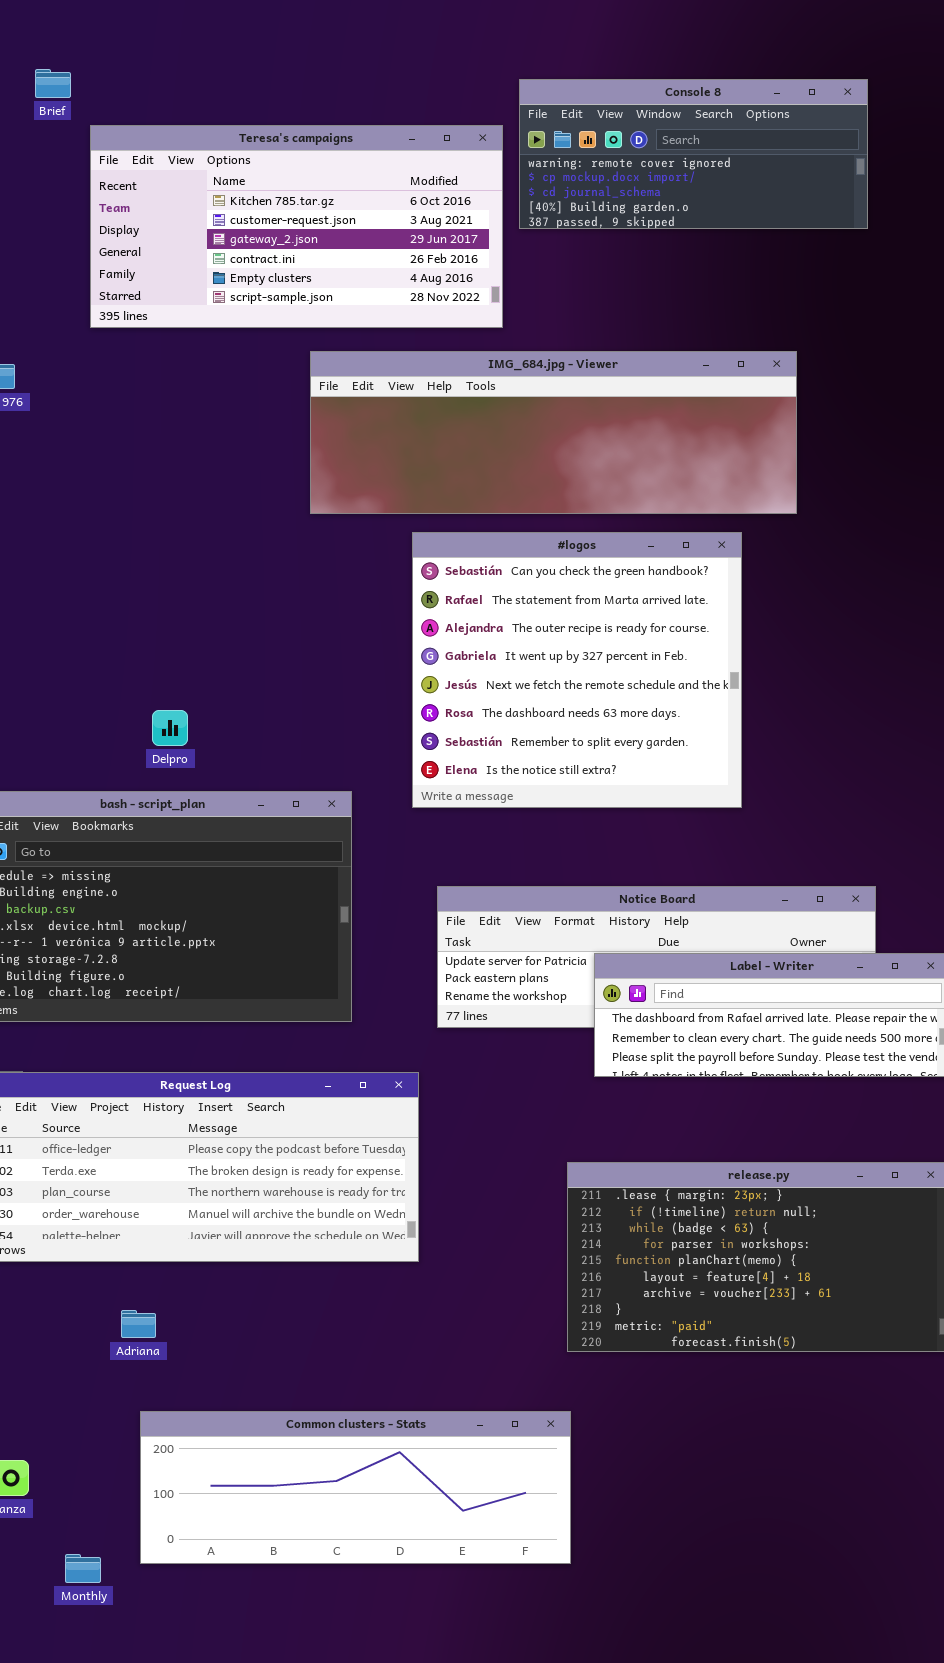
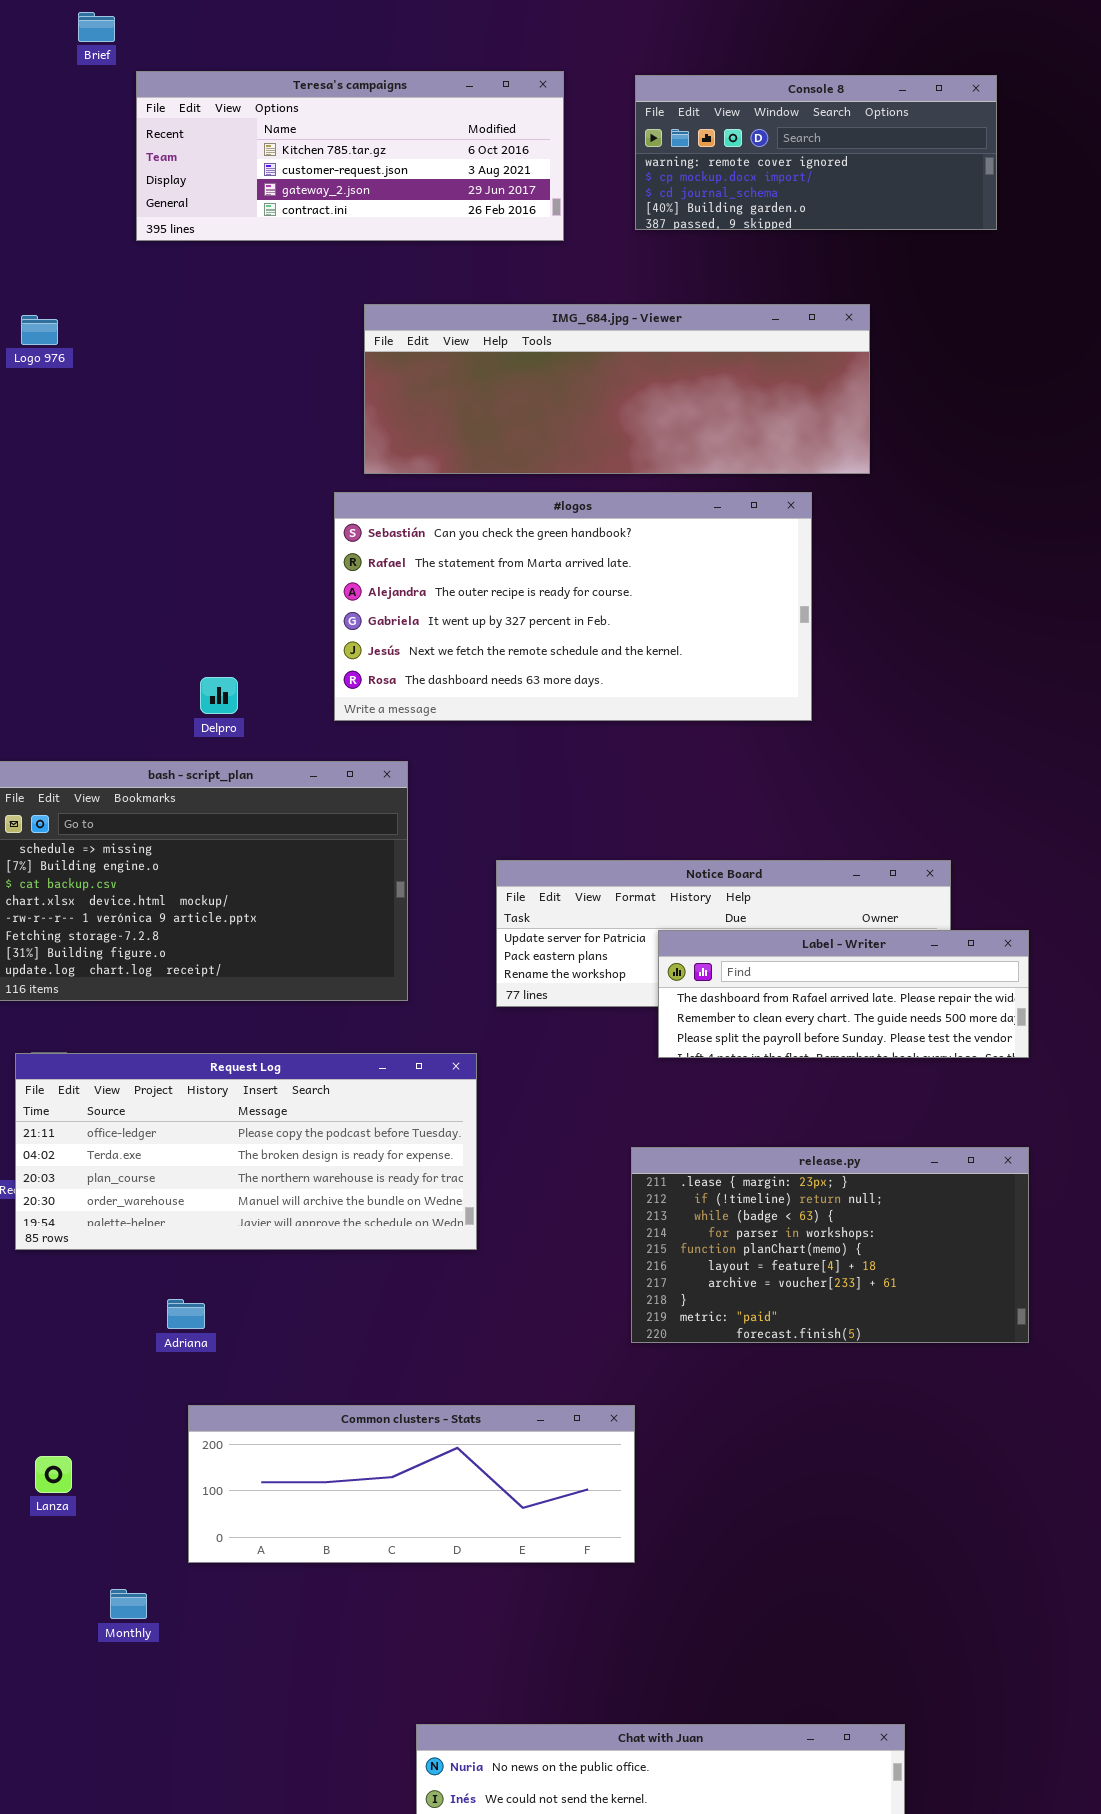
Console 8: [519,79,868,229] -> [635,75,997,230], moved
Teresa's campaigns: [90,125,503,328] -> [136,71,564,241], resized
#logos: [412,532,742,808] -> [334,492,812,721], resized
Monthly: [65,1554,101,1583] -> [110,1589,147,1619], moved

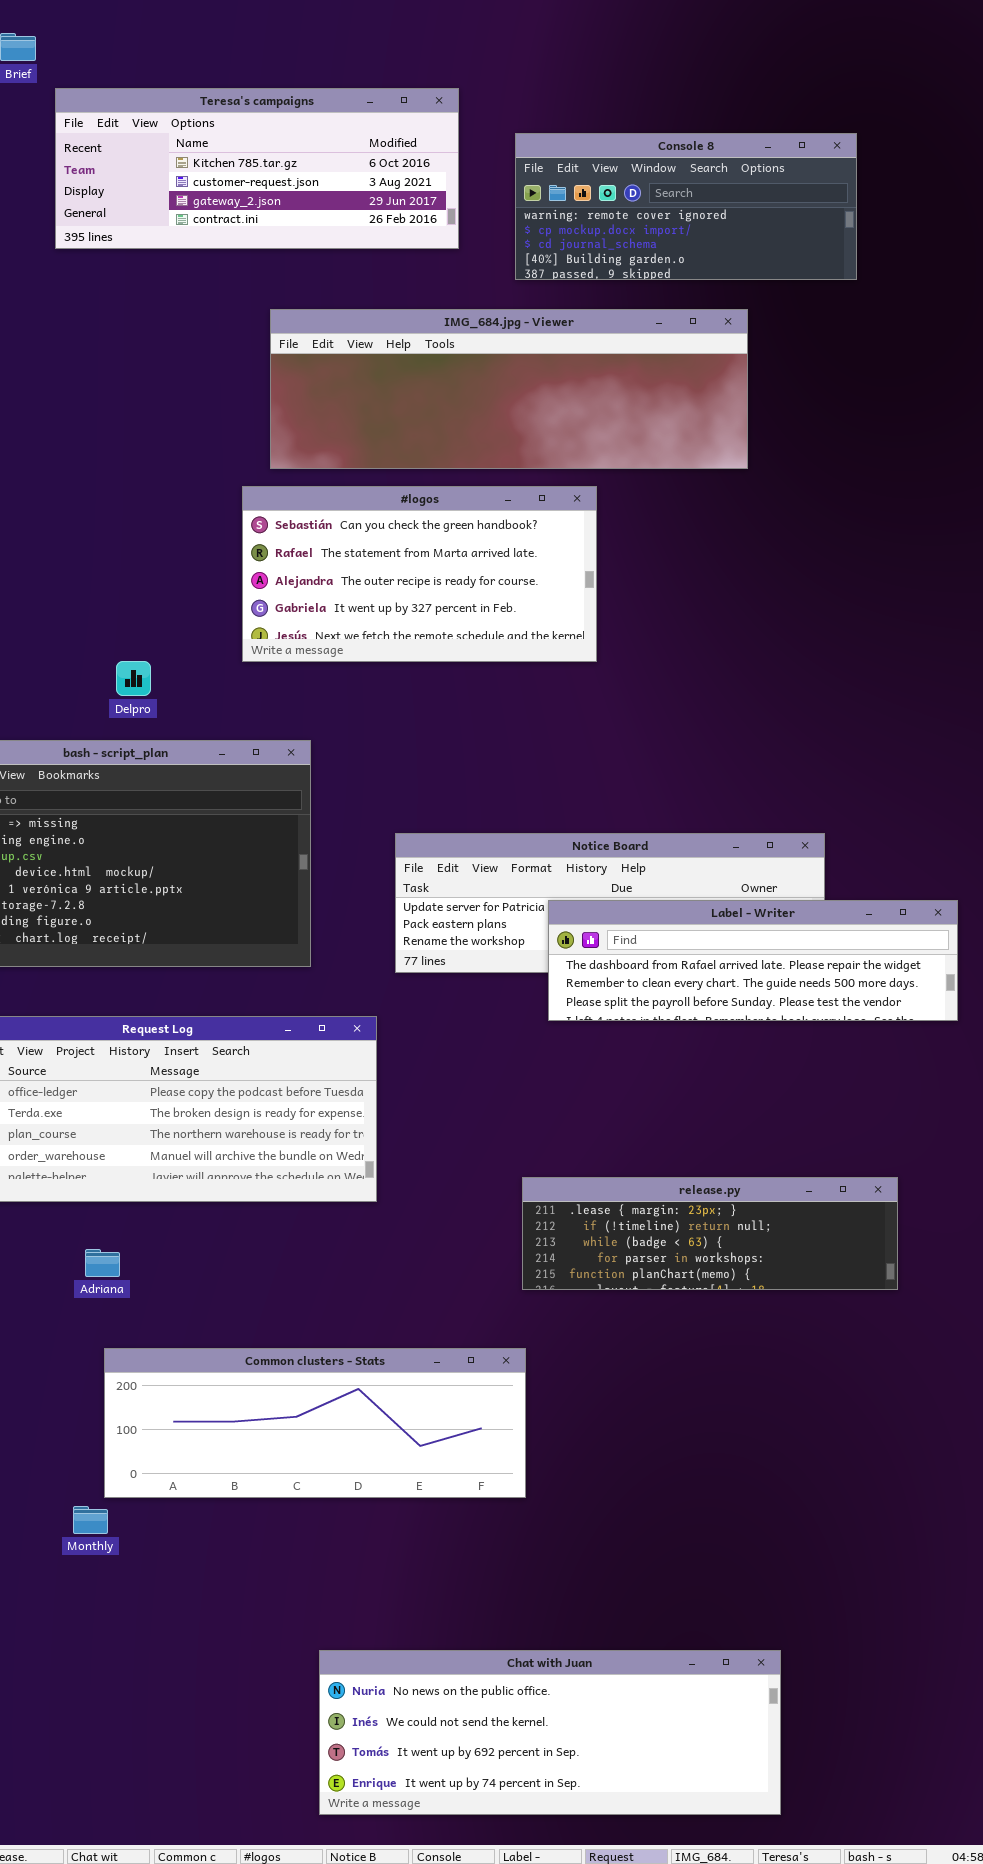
Console 8: [635,75,997,230] -> [515,133,857,280], moved
#logos: [334,492,812,721] -> [242,486,597,662], resized
Label - Writer: [658,930,1029,1058] -> [548,900,958,1021], resized
release.py: [631,1147,1029,1343] -> [522,1177,898,1290], resized
Monthly: [110,1589,147,1619] -> [73,1506,108,1534], moved

